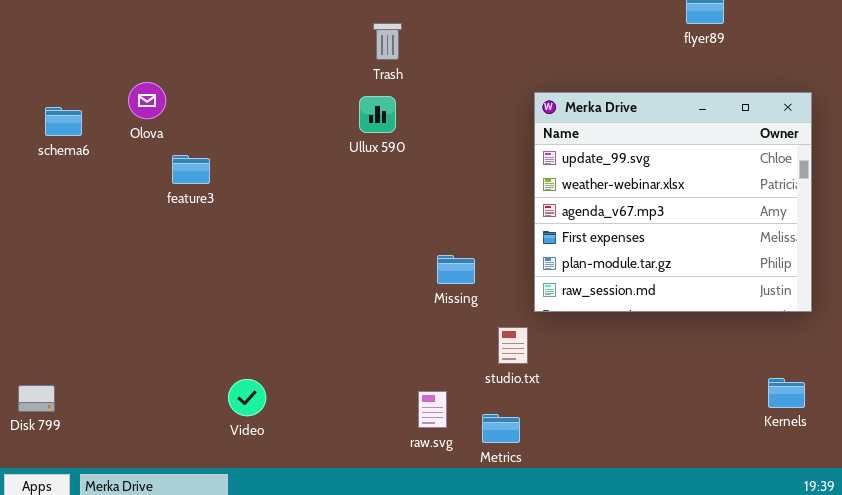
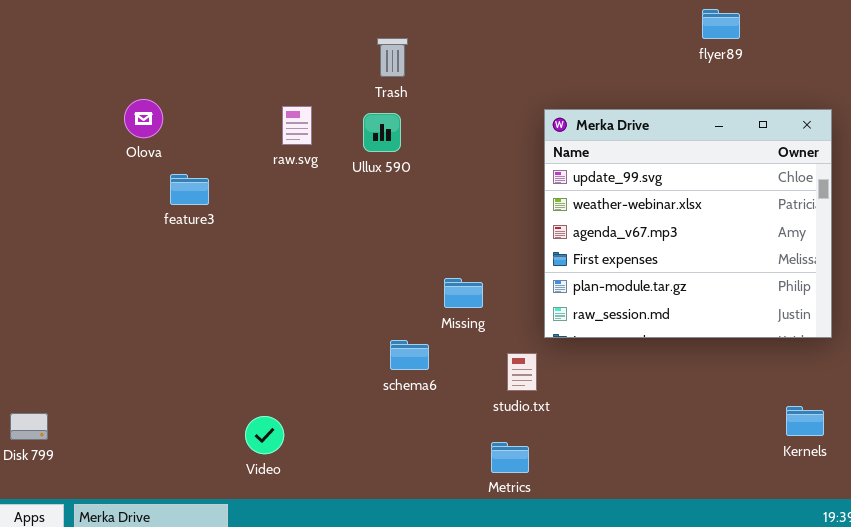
schema6: [45,107,82,136] -> [390,340,429,370], moved
Video: [228,379,266,416] -> [245,416,284,454], moved
raw.svg: [418,391,447,428] -> [282,106,312,145], moved

